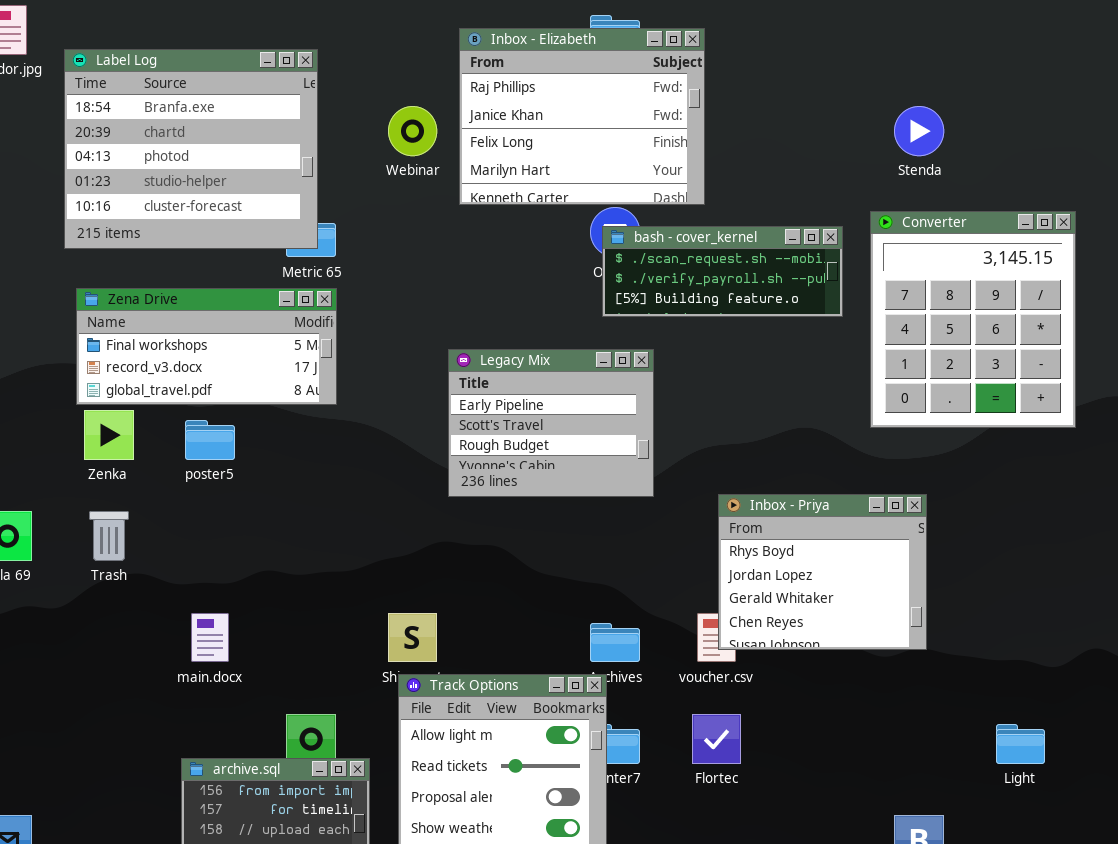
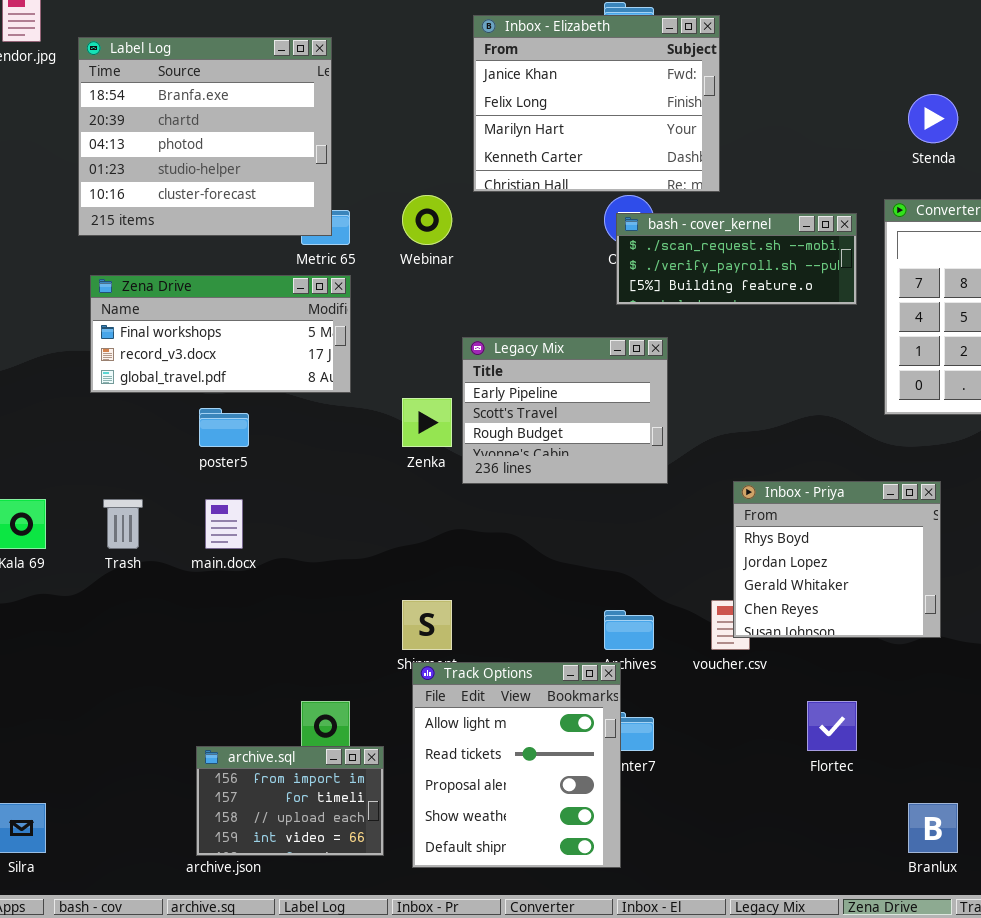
Inbox - Elizabeth: [459,28,705,205] -> [473,15,720,192], scrolled down 1 row
Webinar: [388,106,437,156] -> [402,195,452,245], moved
Zenka: [84,410,134,460] -> [402,398,452,447], moved
main.docx: [191,613,229,662] -> [205,499,243,549], moved
Flortec: [692,714,741,764] -> [807,701,857,751], moved

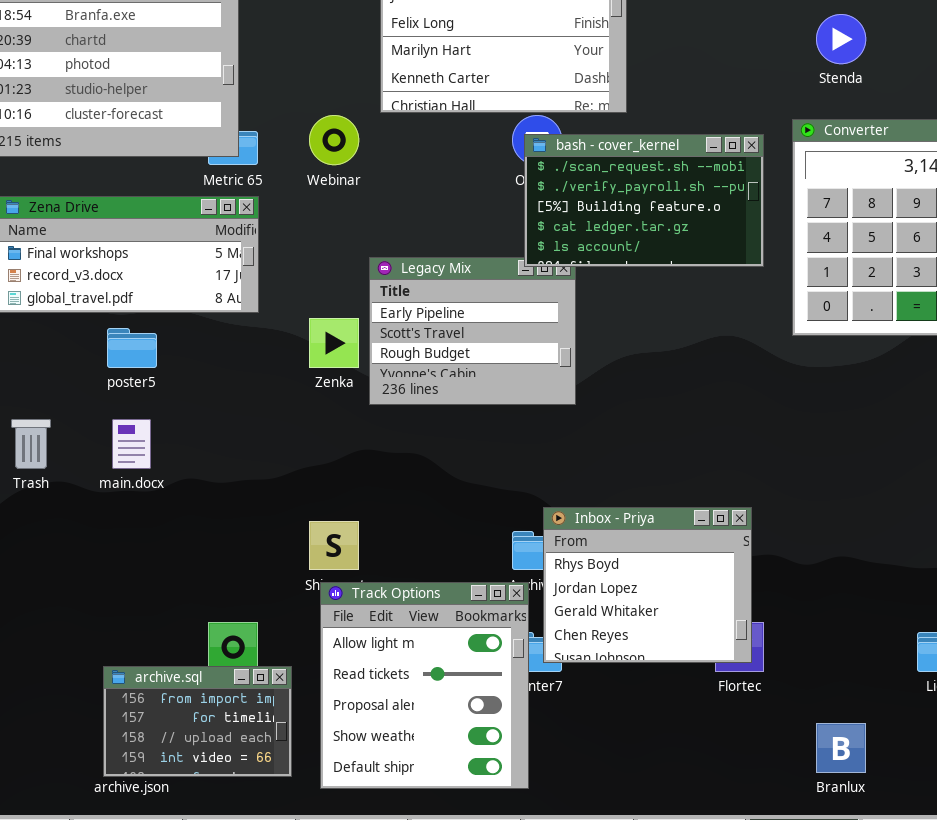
bash - cover_kernel: [616,213,857,305] -> [524,134,764,267], resized
Inbox - Priya: [733,481,941,638] -> [543,507,752,663], moved

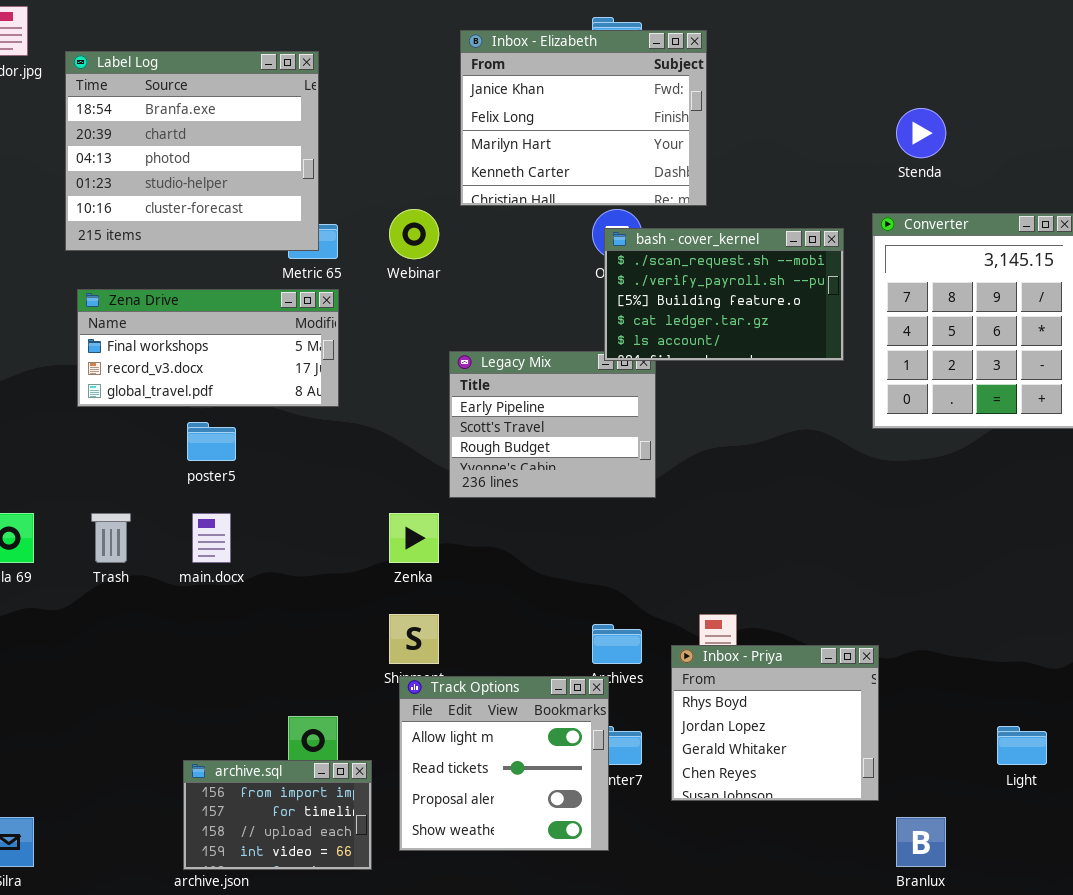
Zenka: [309,318,359,368] -> [389,513,439,563], moved
Inbox - Priya: [543,507,752,663] -> [671,645,879,801], moved
Track Options: [320,582,529,789] -> [399,676,609,851], resized

